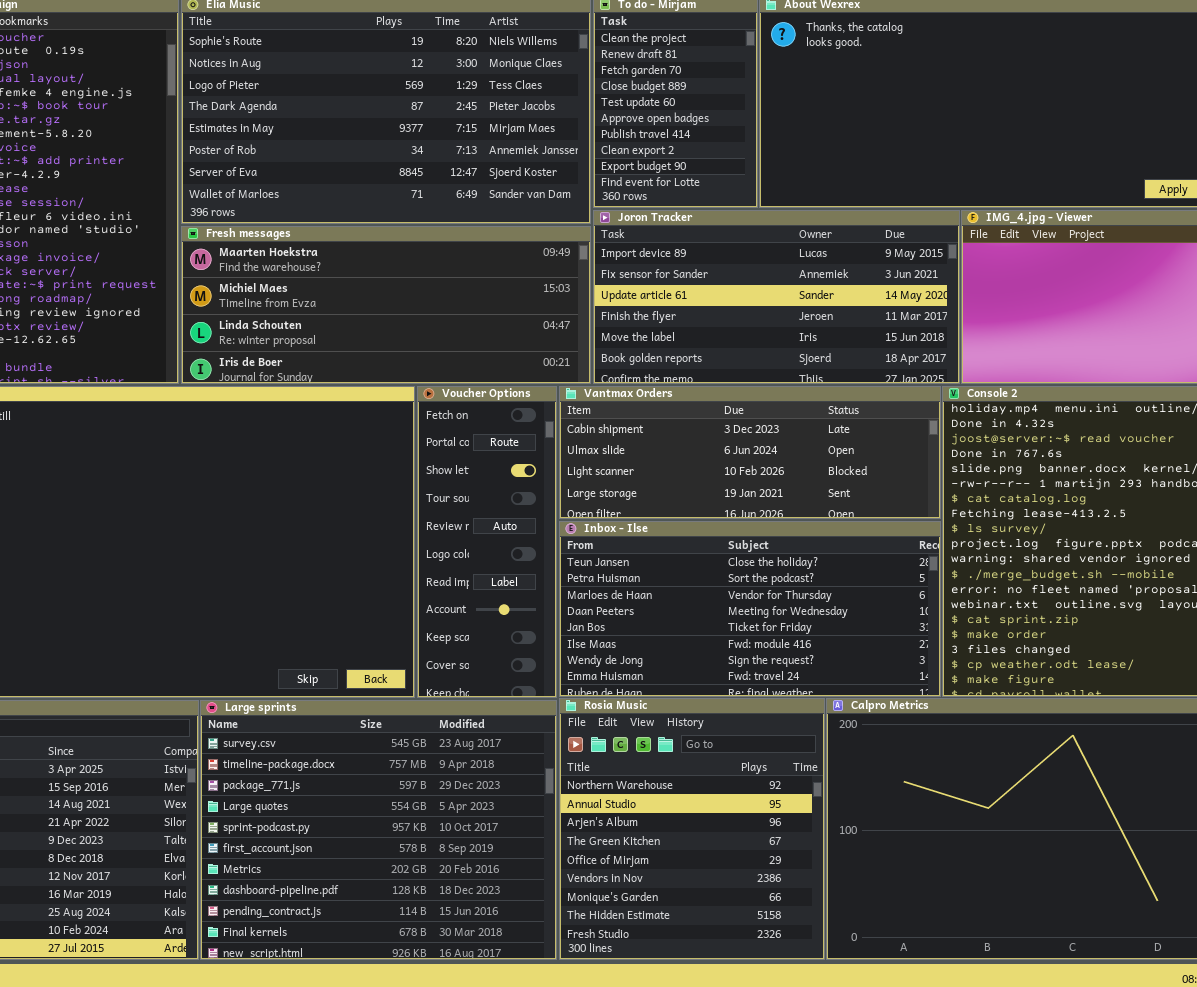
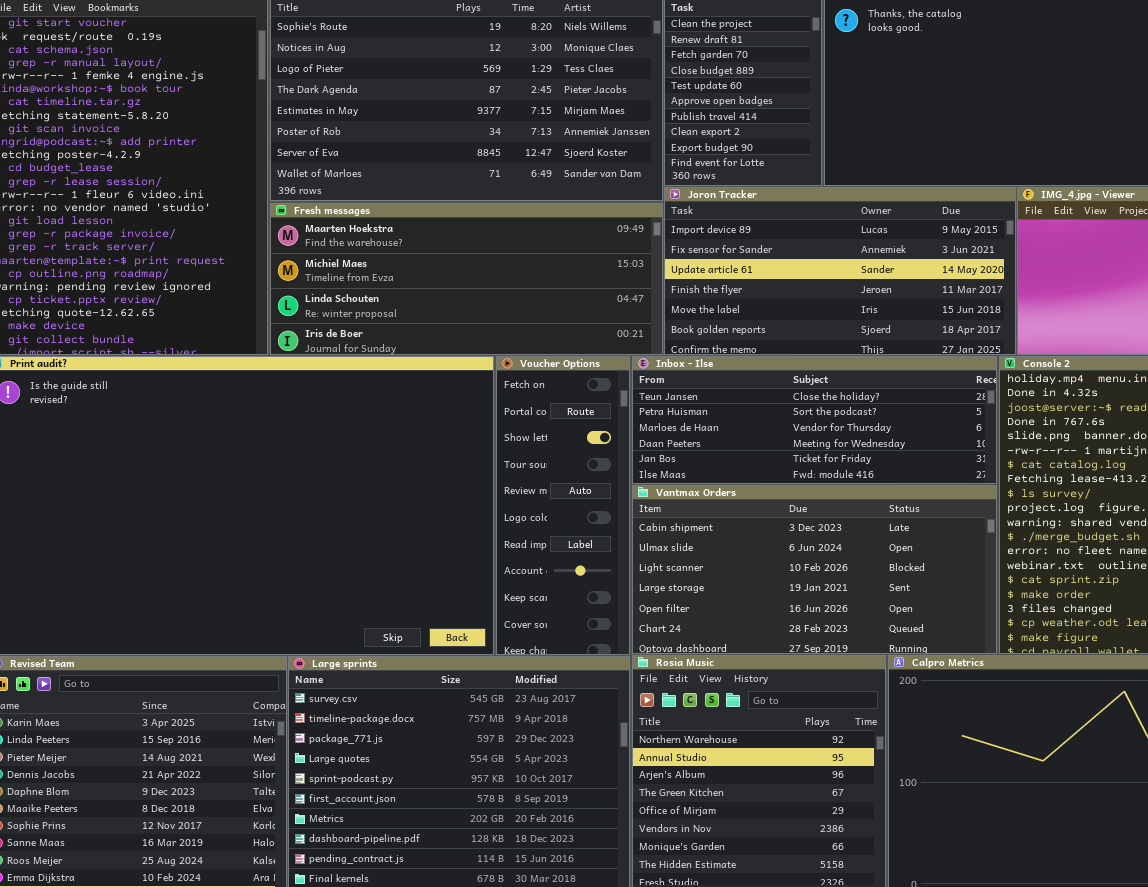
Vantmax Orders: [559,386,941,519] -> [632,485,997,654], moved, resized
Inbox - Ilse: [559,521,941,697] -> [632,356,997,484], moved, resized

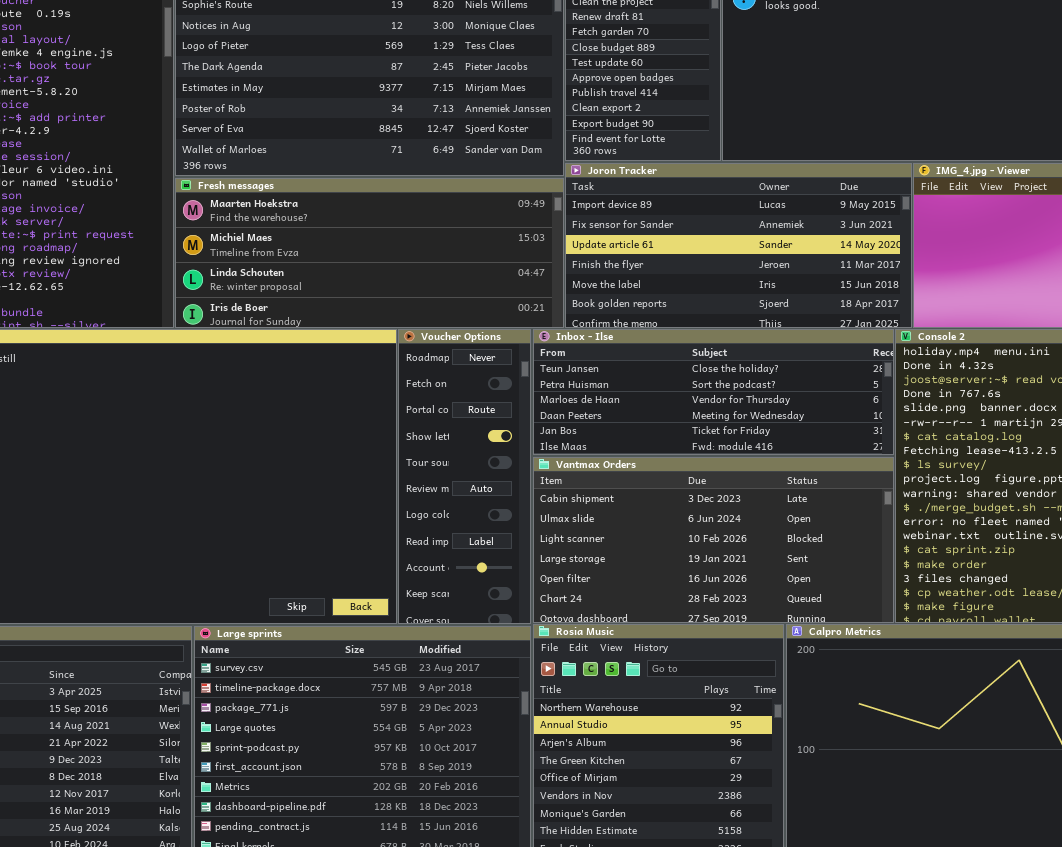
Voucher Options: [496,356,630,655] -> [398,329,531,624], scrolled up 1 row

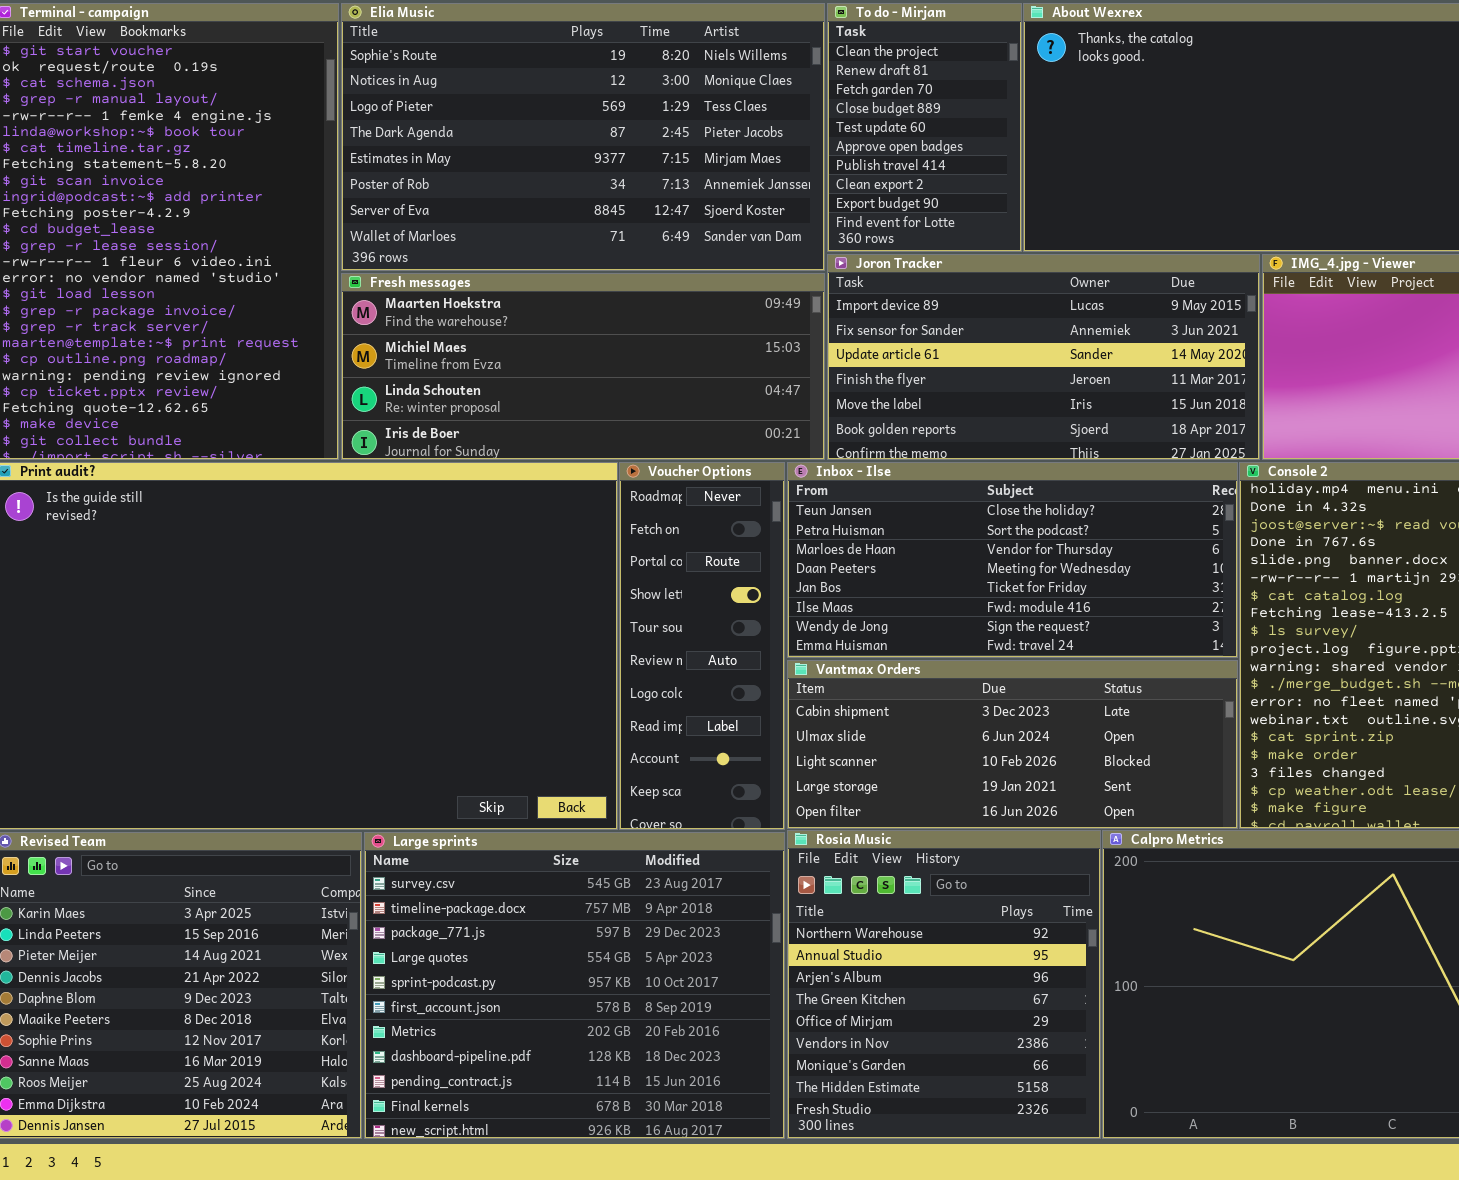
Inbox - Ilse: [533,329,894,455] -> [787,462,1238,658], resized
Vantmax Orders: [533,457,894,623] -> [787,660,1238,829], resized

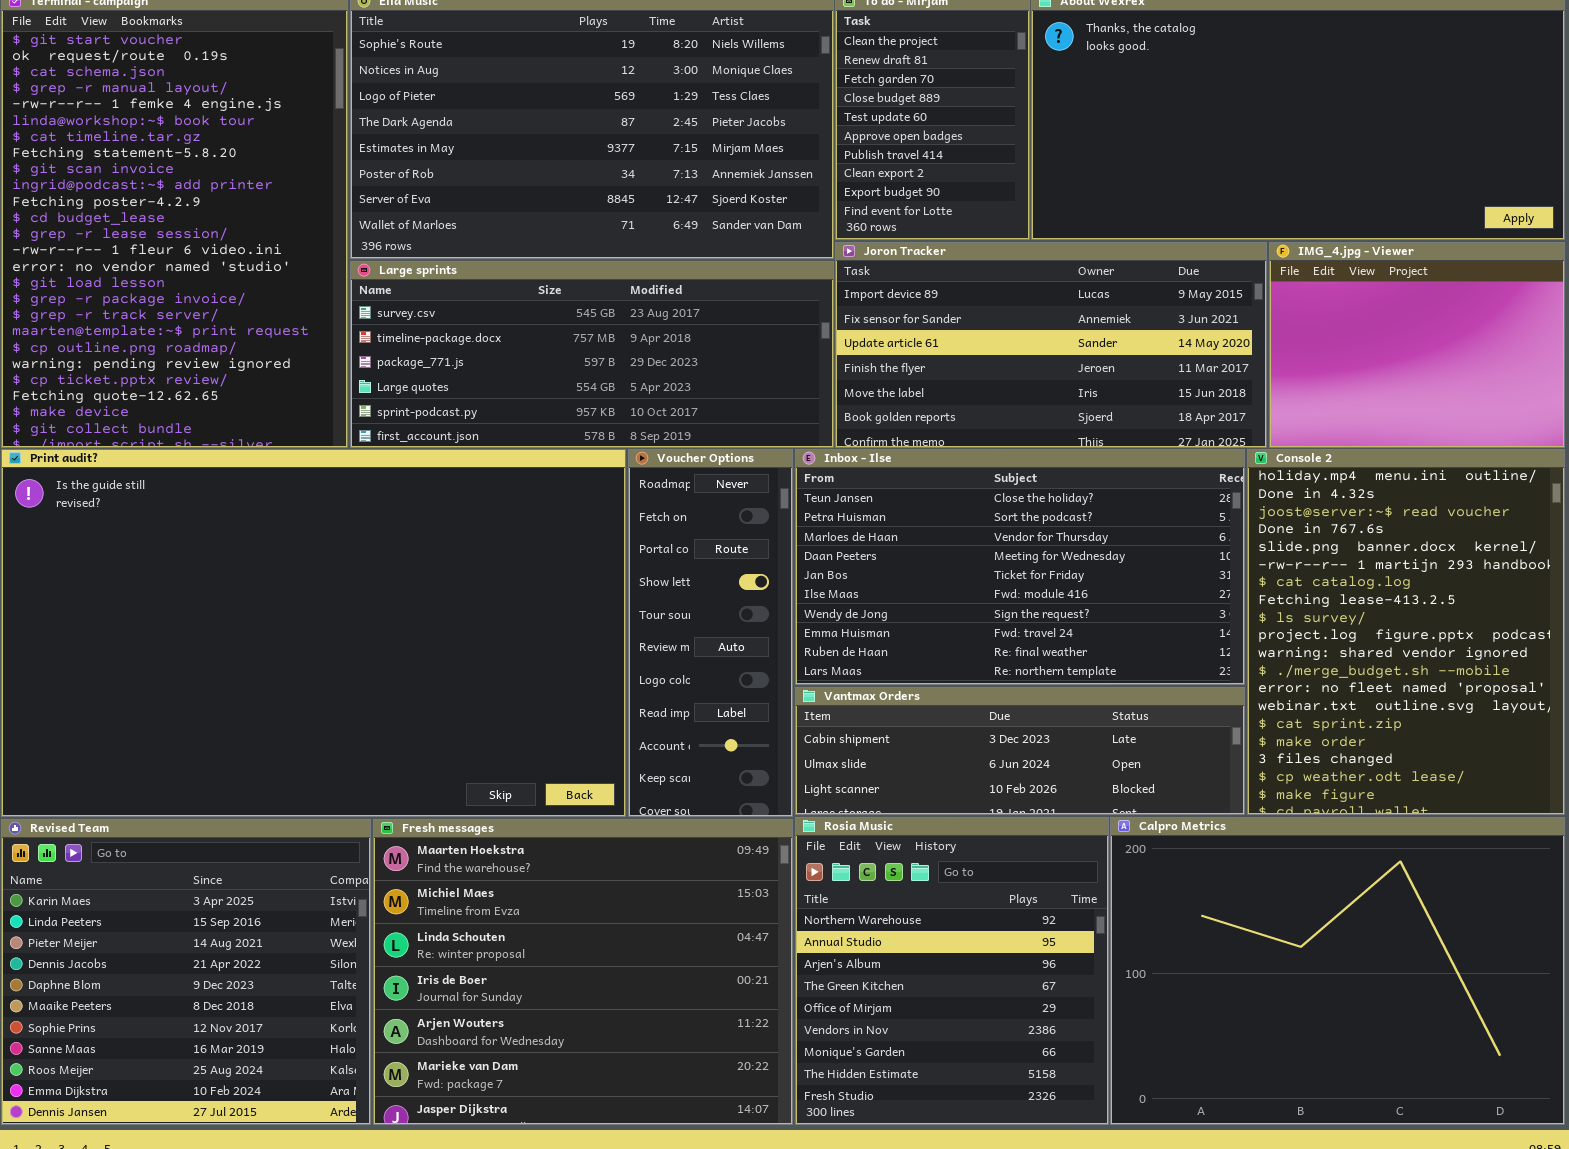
Fresh messages: [341,273,825,460] -> [373,819,793,1125], moved, resized
Inbox - Ilse: [787,462,1238,658] -> [795,449,1245,685], resized
Vantmax Orders: [787,660,1238,829] -> [795,687,1245,815], resized
Large sprints: [364,832,785,1139] -> [350,261,834,448], moved, resized

